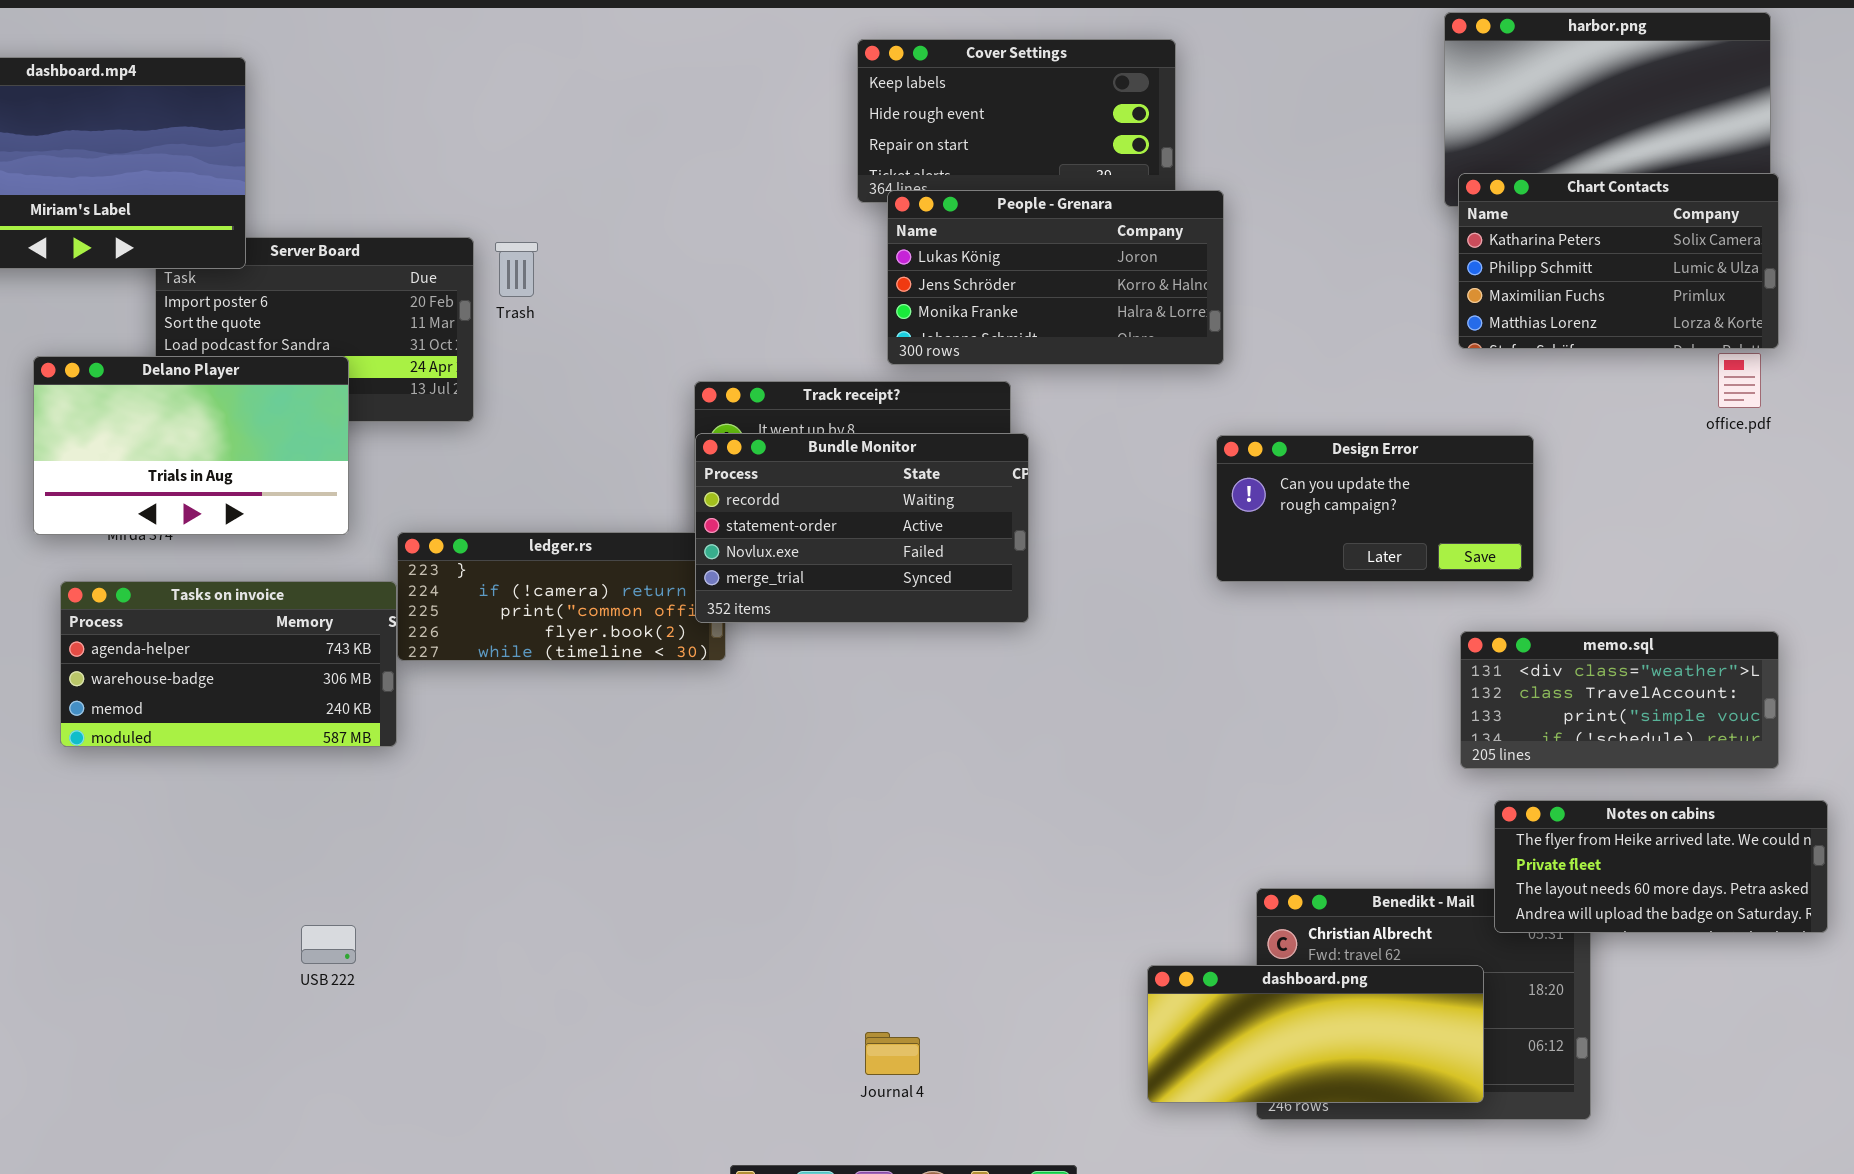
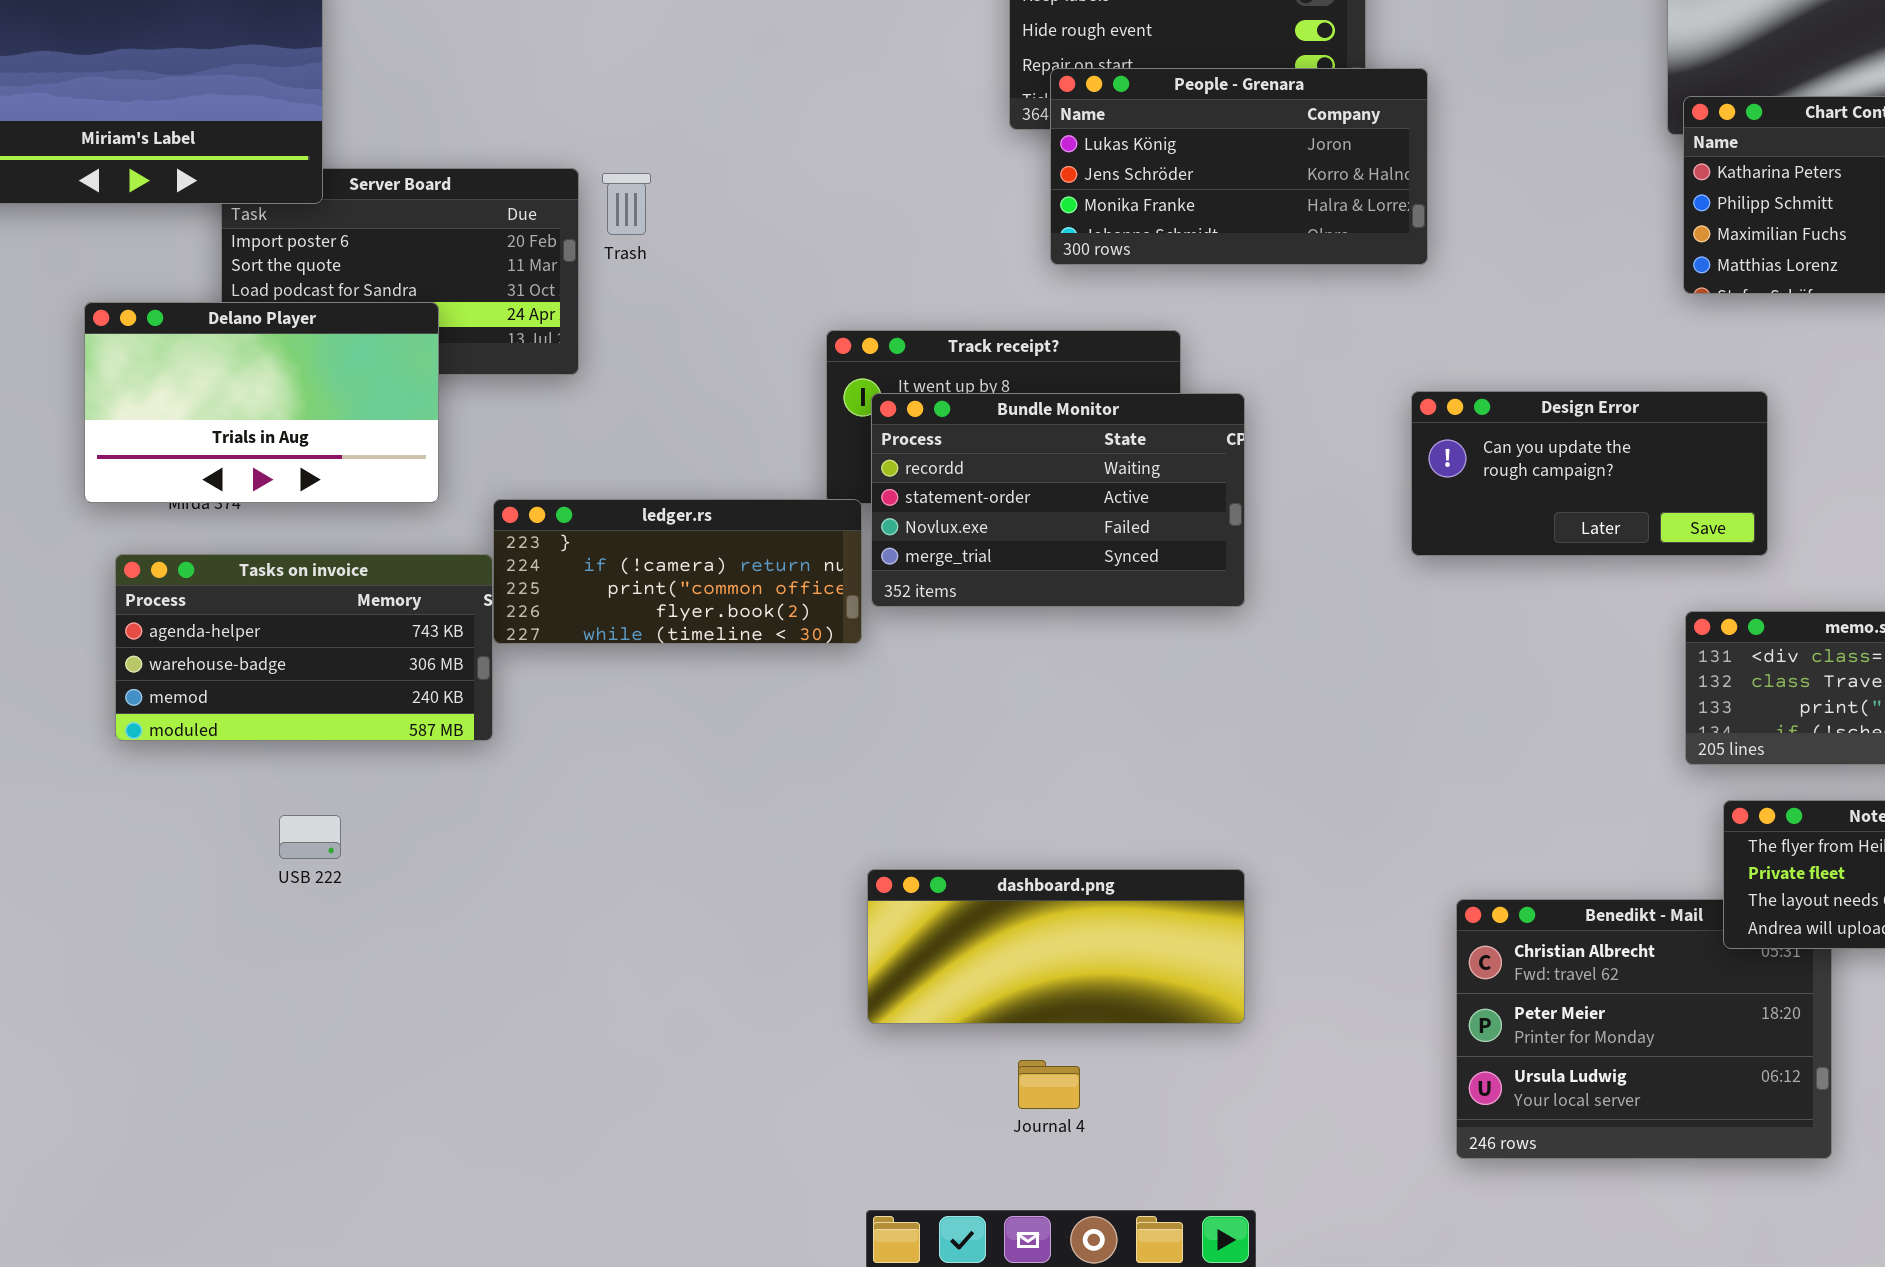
People - Grenara: [887,190,1224,365] -> [1050,68,1428,265], moved
Bundle Monitor: [695,433,1029,623] -> [871,393,1245,607], moved
USB 222: [301,925,356,964] -> [279,815,341,859], moved
dashboard.png: [1147,965,1484,1103] -> [867,869,1245,1024], moved

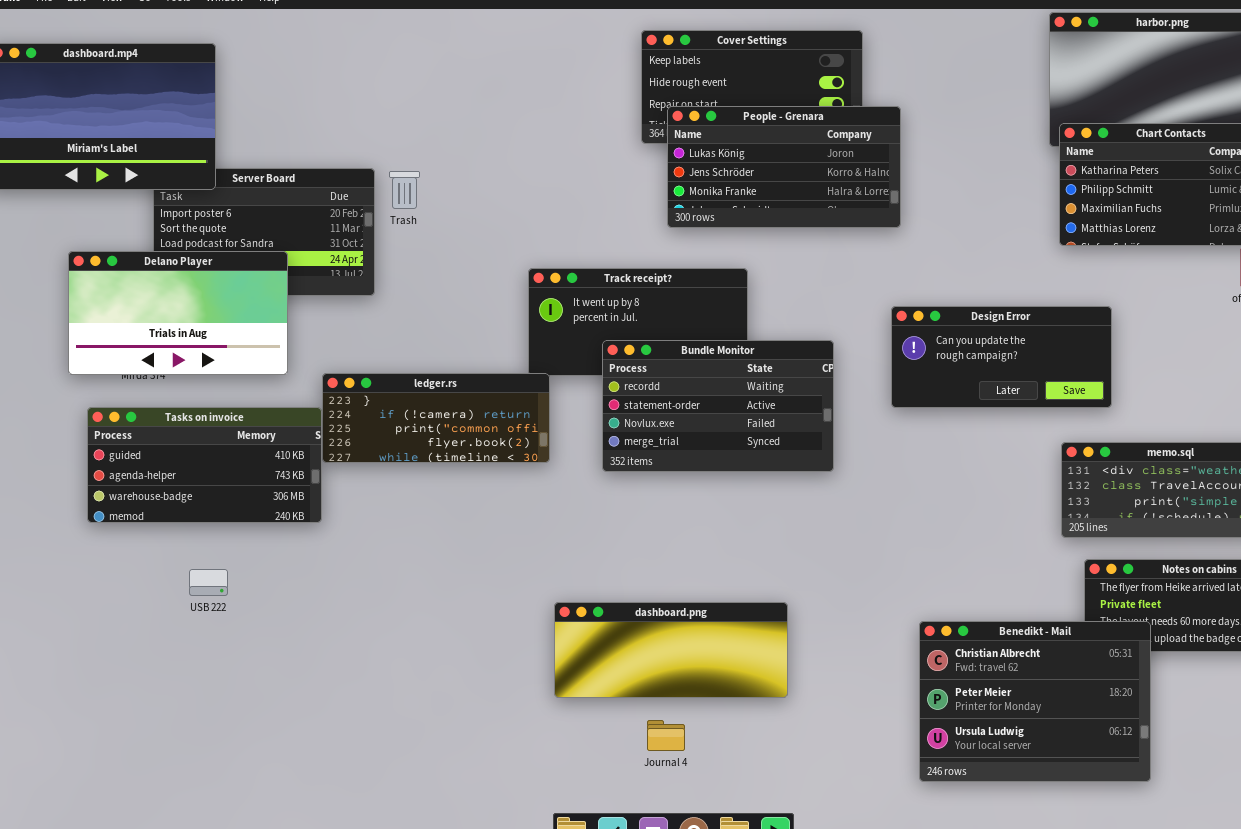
Bundle Monitor: [871,393,1245,607] -> [602,340,834,472], moved
Tasks on invoice: [115,554,493,741] -> [87,407,322,523], scrolled up 1 row
Benedikt - Mail: [1456,899,1832,1159] -> [919,621,1151,782], raised

